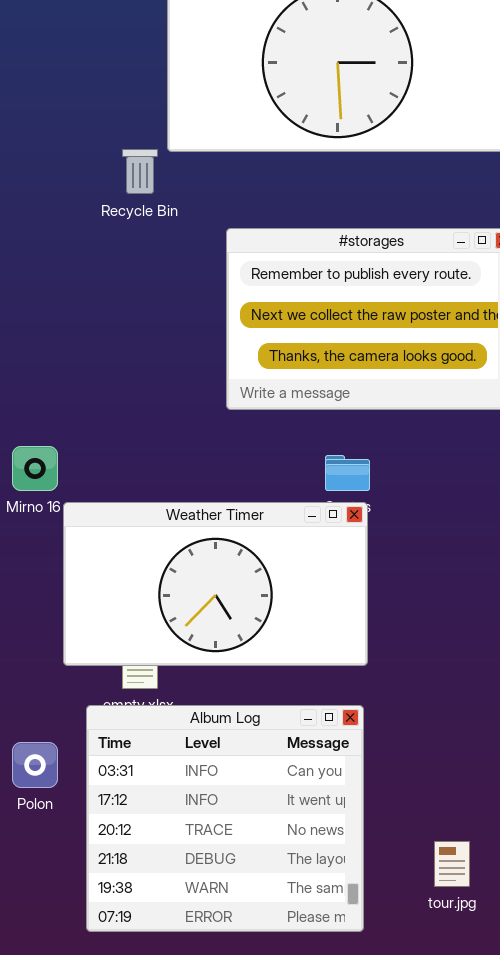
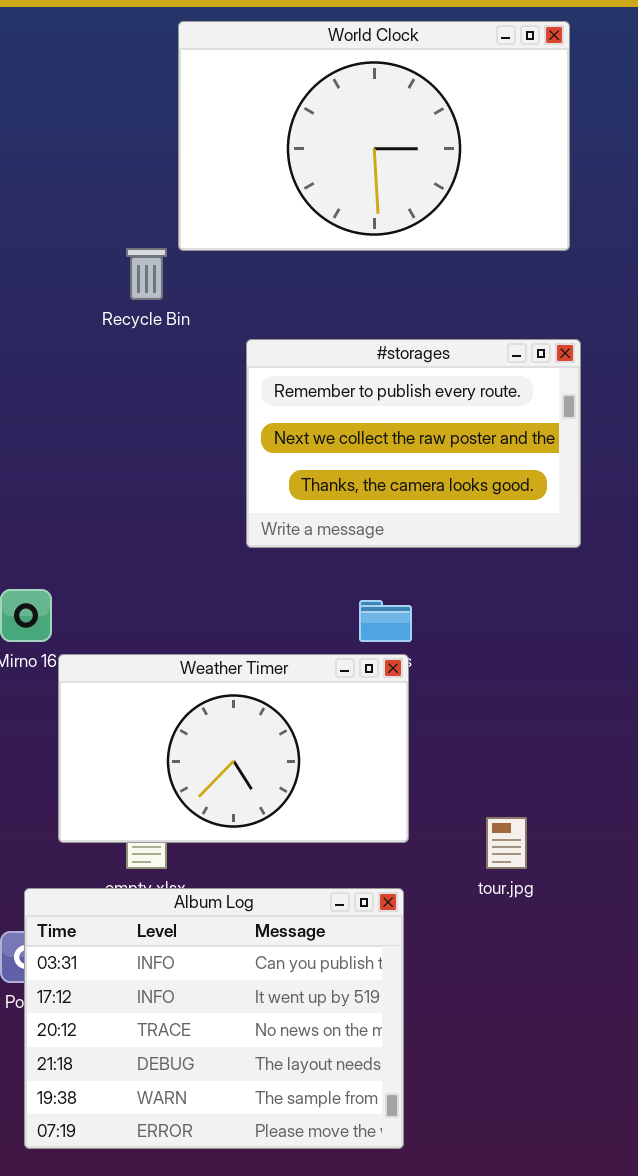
Album Log: [86,705,364,932] -> [24,888,404,1149], resized
tour.jpg: [434,841,470,887] -> [486,817,527,869], moved

